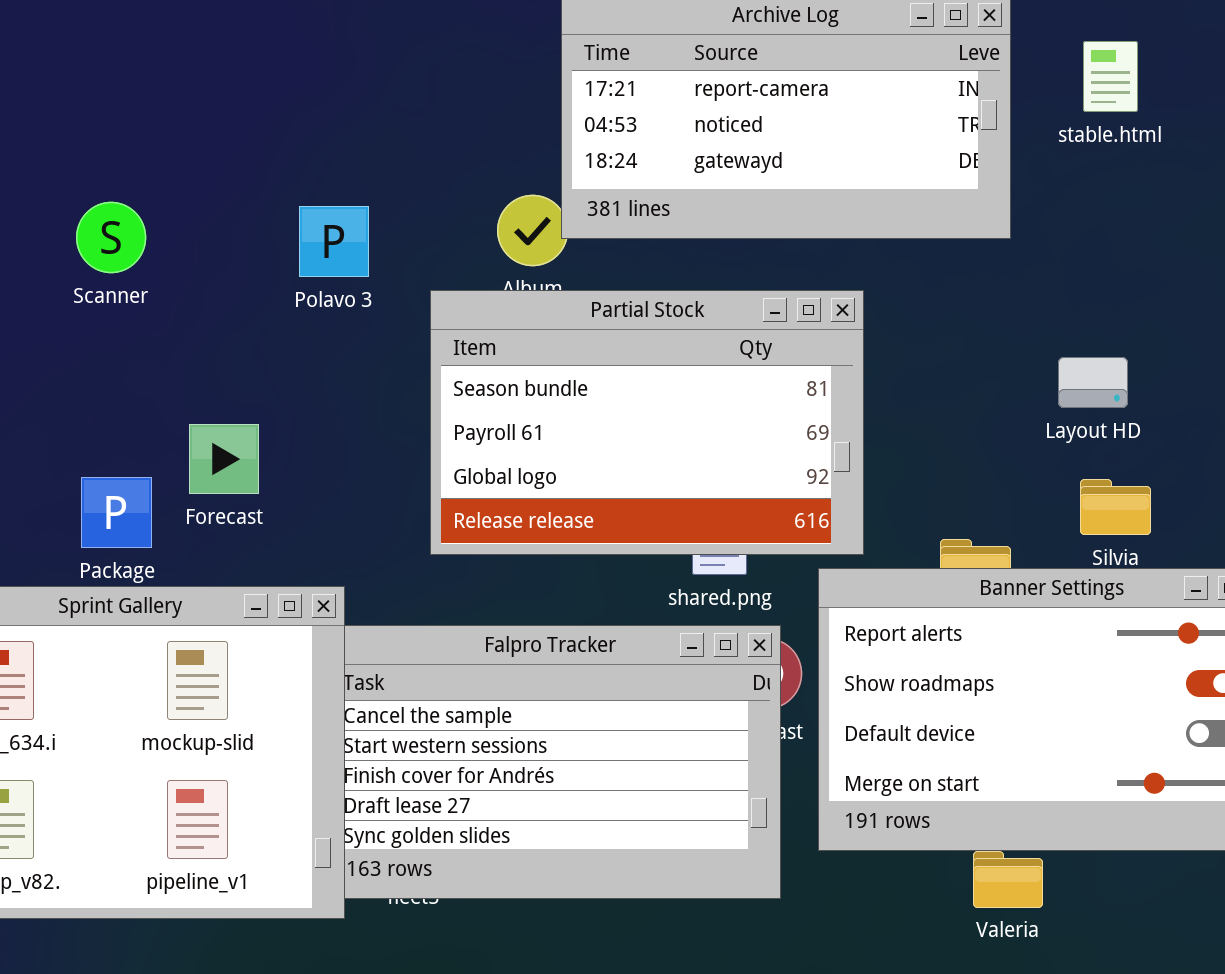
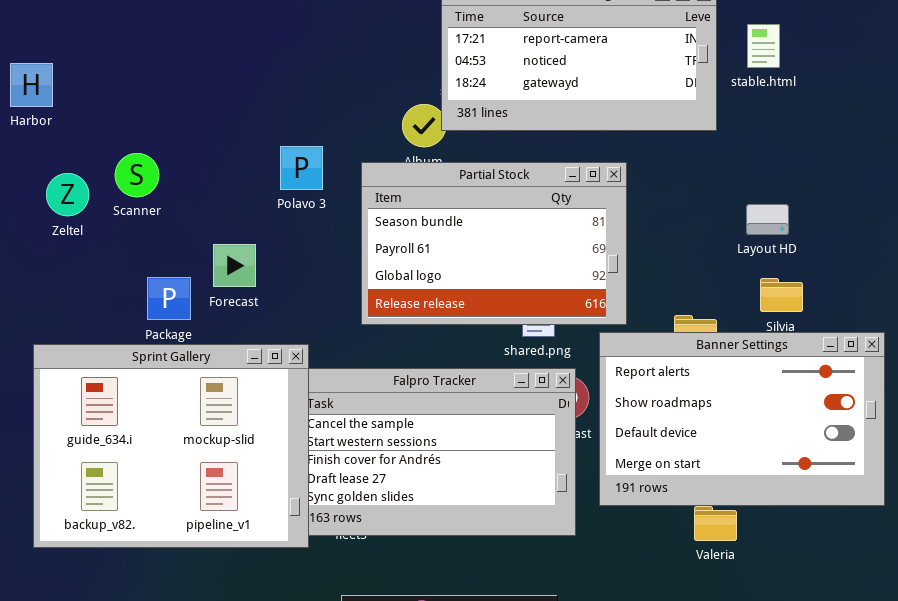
stable.html: [1083,41,1138,112] -> [747,24,780,68], moved
Scanner: [76,202,146,273] -> [115,153,159,197], moved
Polavo 3: [299,206,369,277] -> [280,146,323,190], moved

